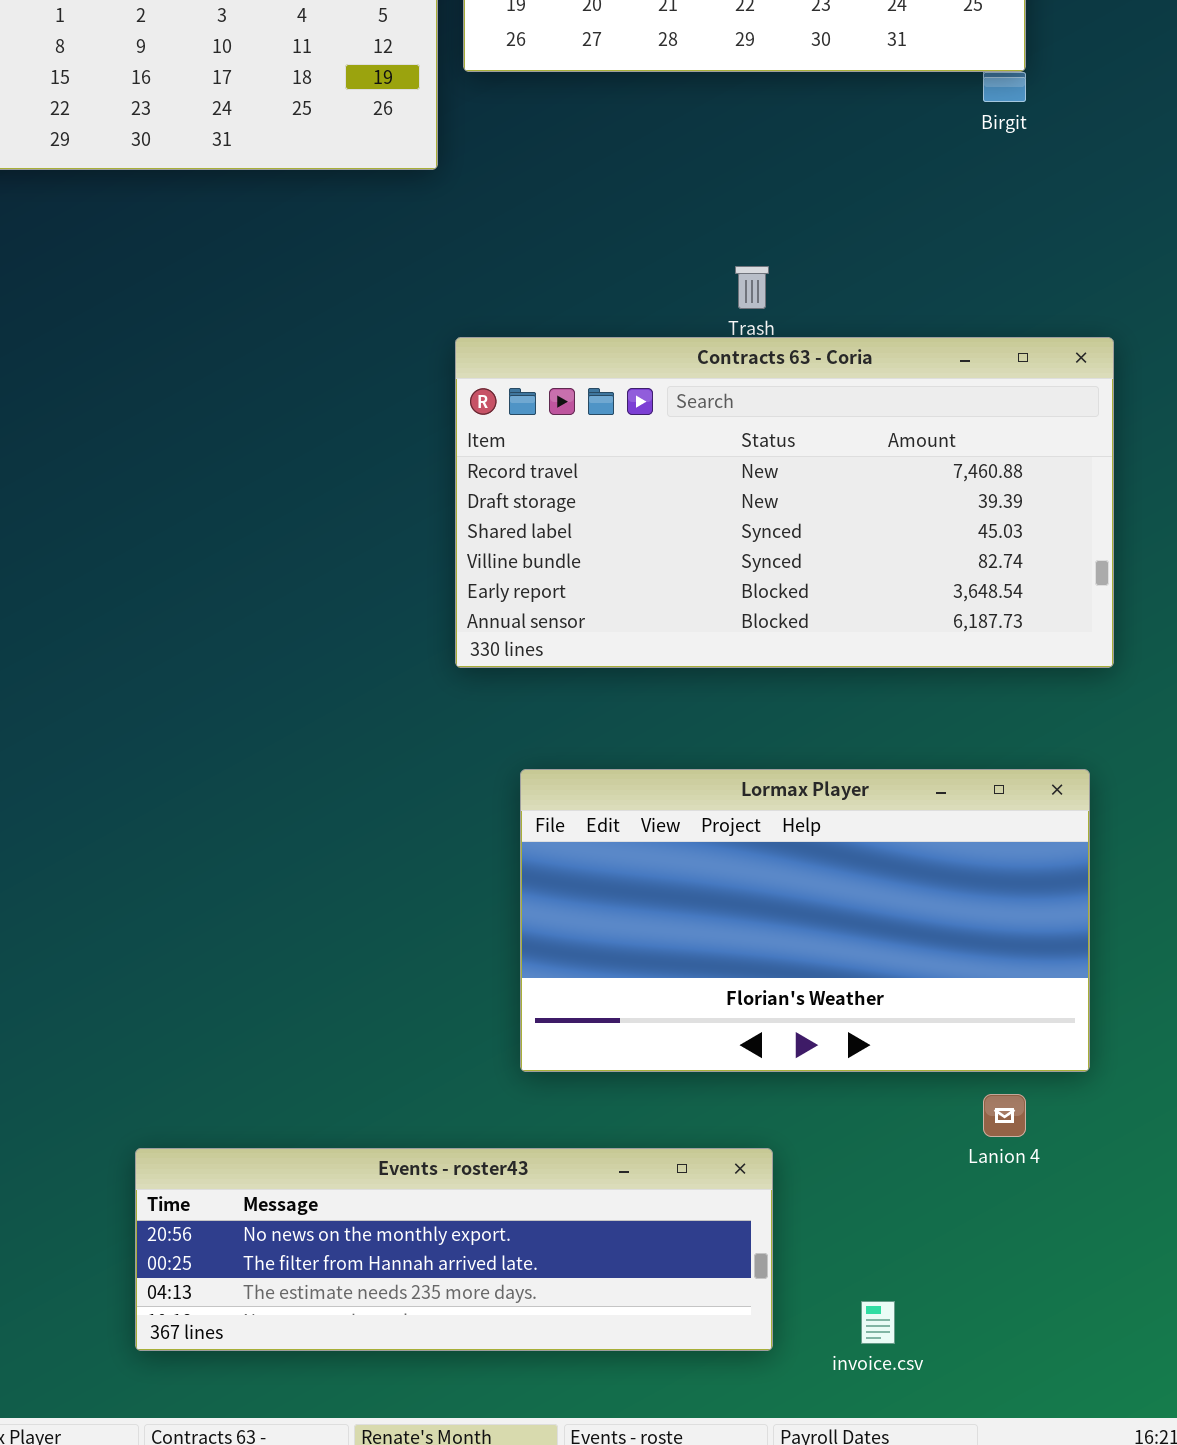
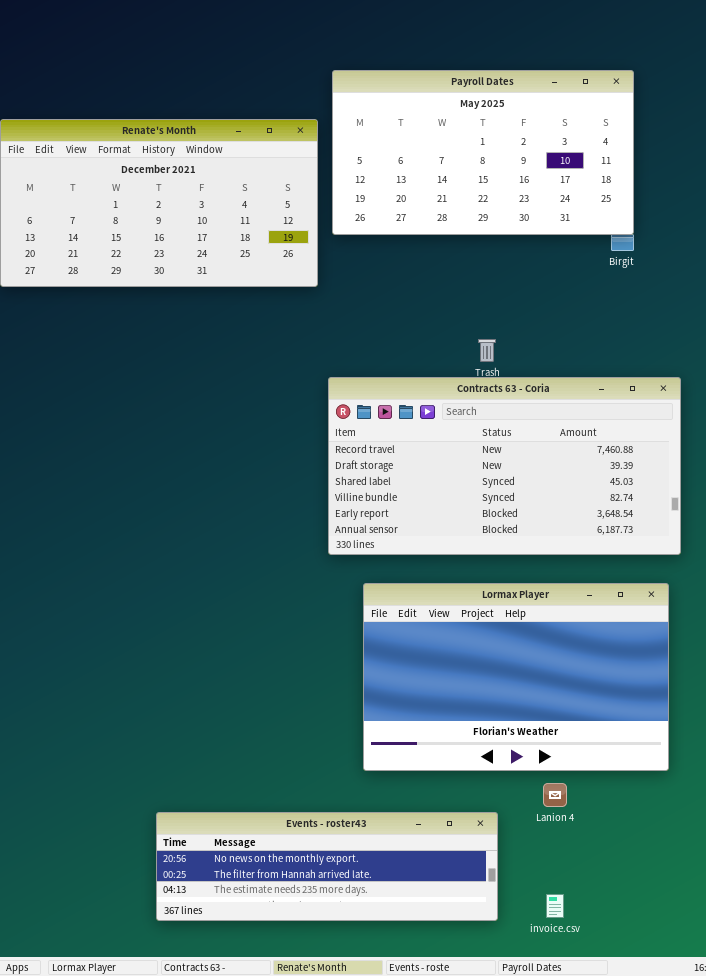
Lormax Player: [520,769,1090,1072] -> [363,583,669,771], resized
Lanion 4: [983,1094,1026,1137] -> [543,783,567,807], moved

